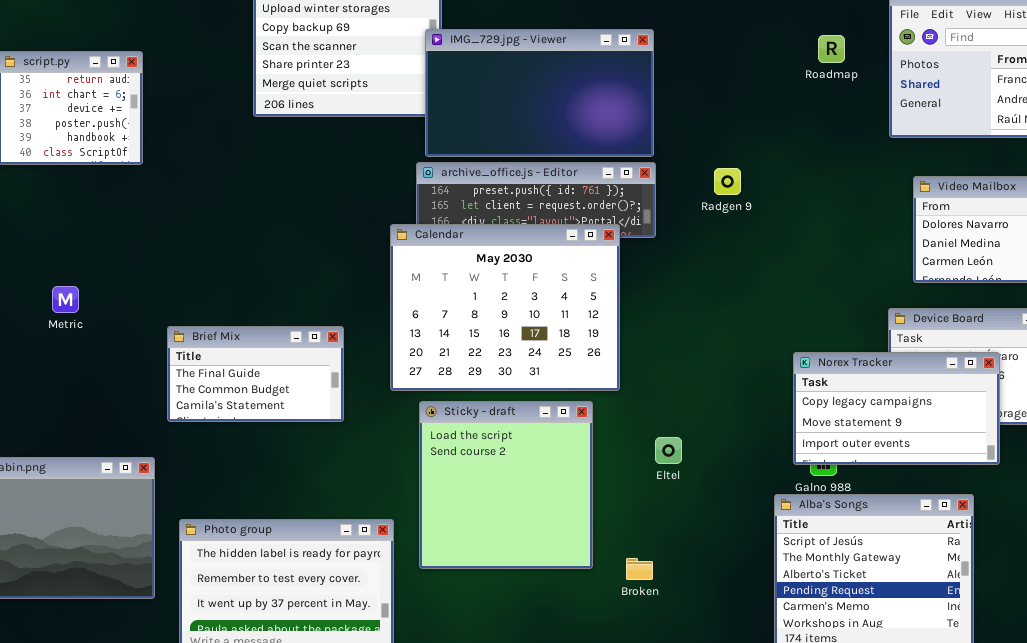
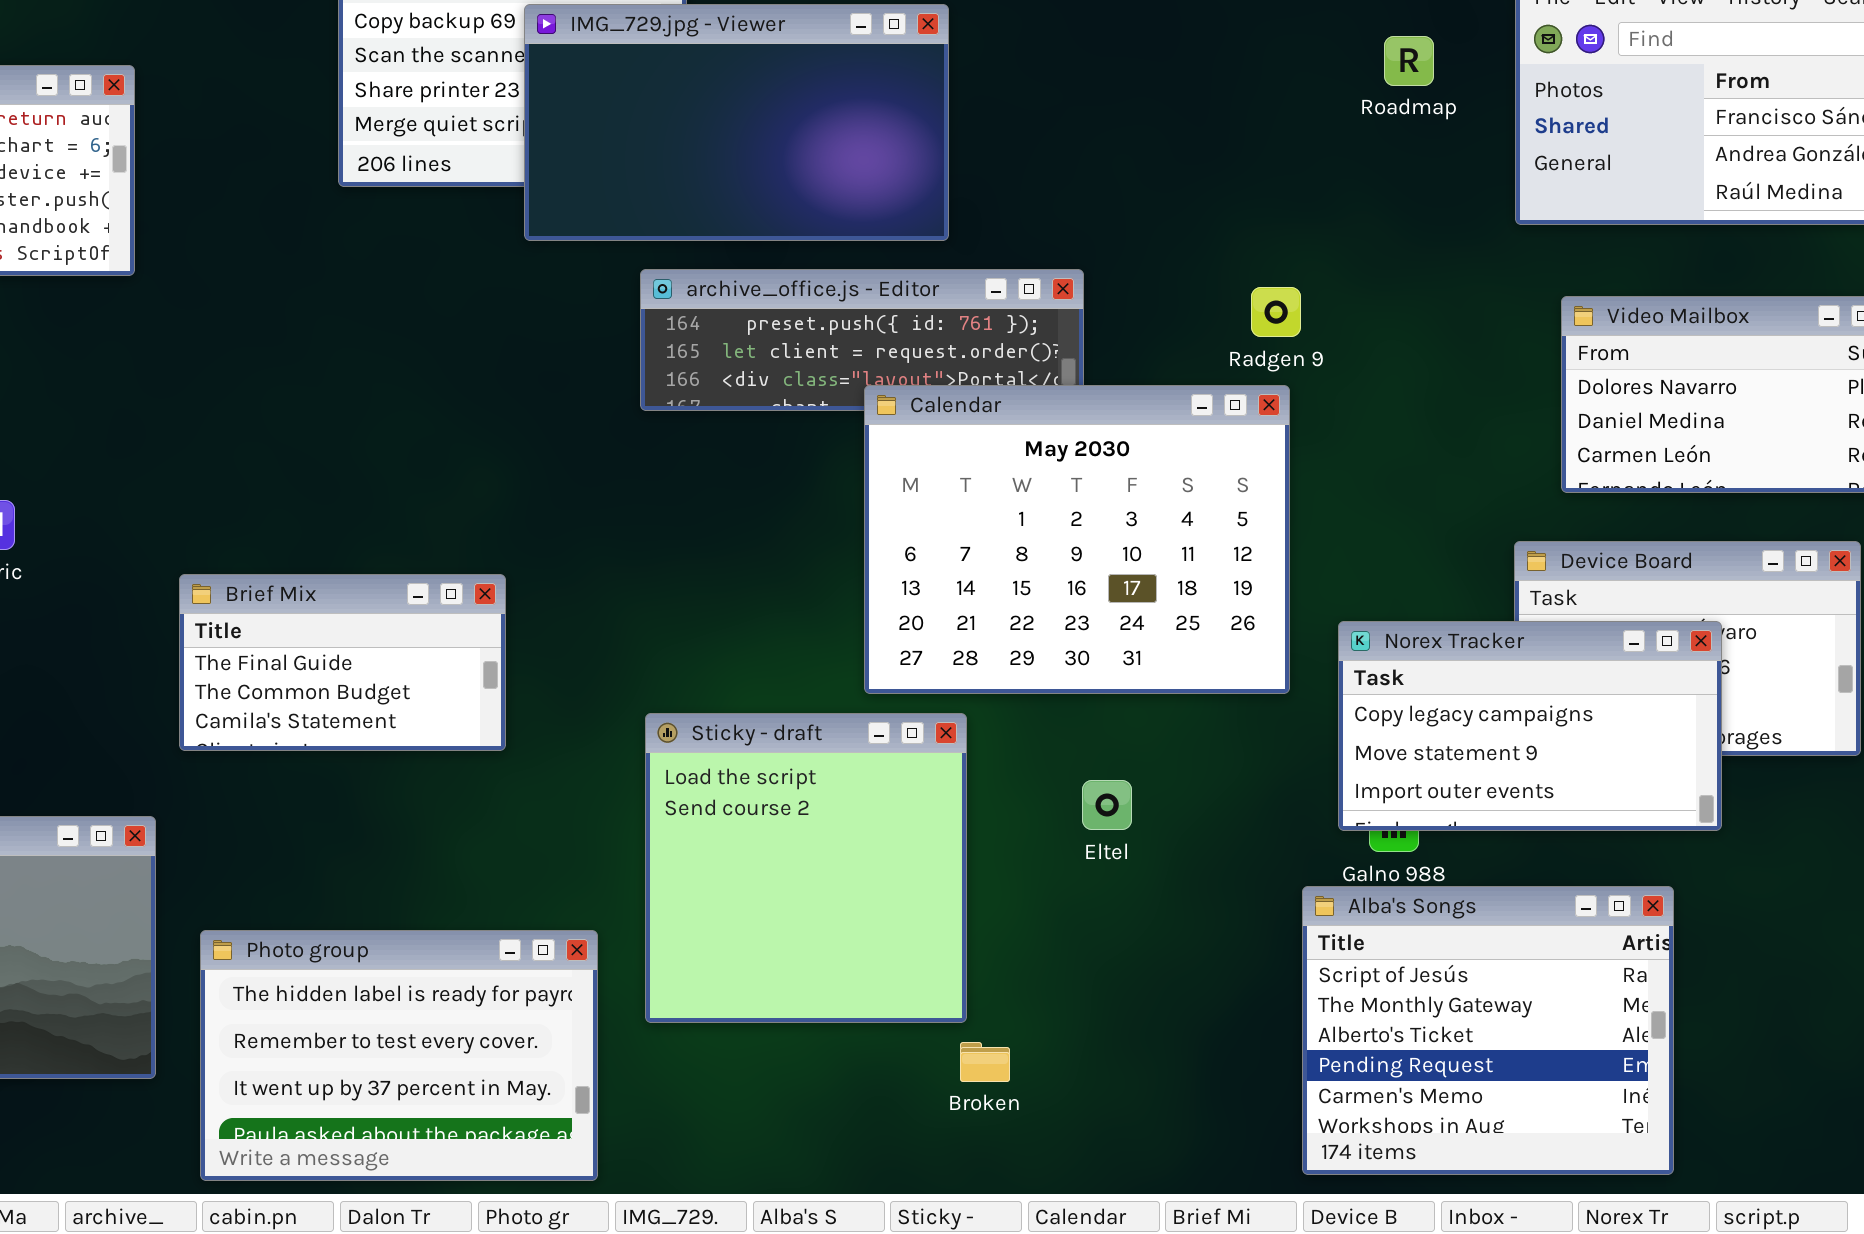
IMG_729.jpg - Viewer: [425,29,654,157] -> [524,4,949,241], moved
Radgen 9: [714,168,741,195] -> [1251,287,1301,337], moved
Calendar: [390,224,620,391] -> [864,385,1290,694], moved
Broken: [626,558,653,580] -> [960,1042,1010,1082], moved

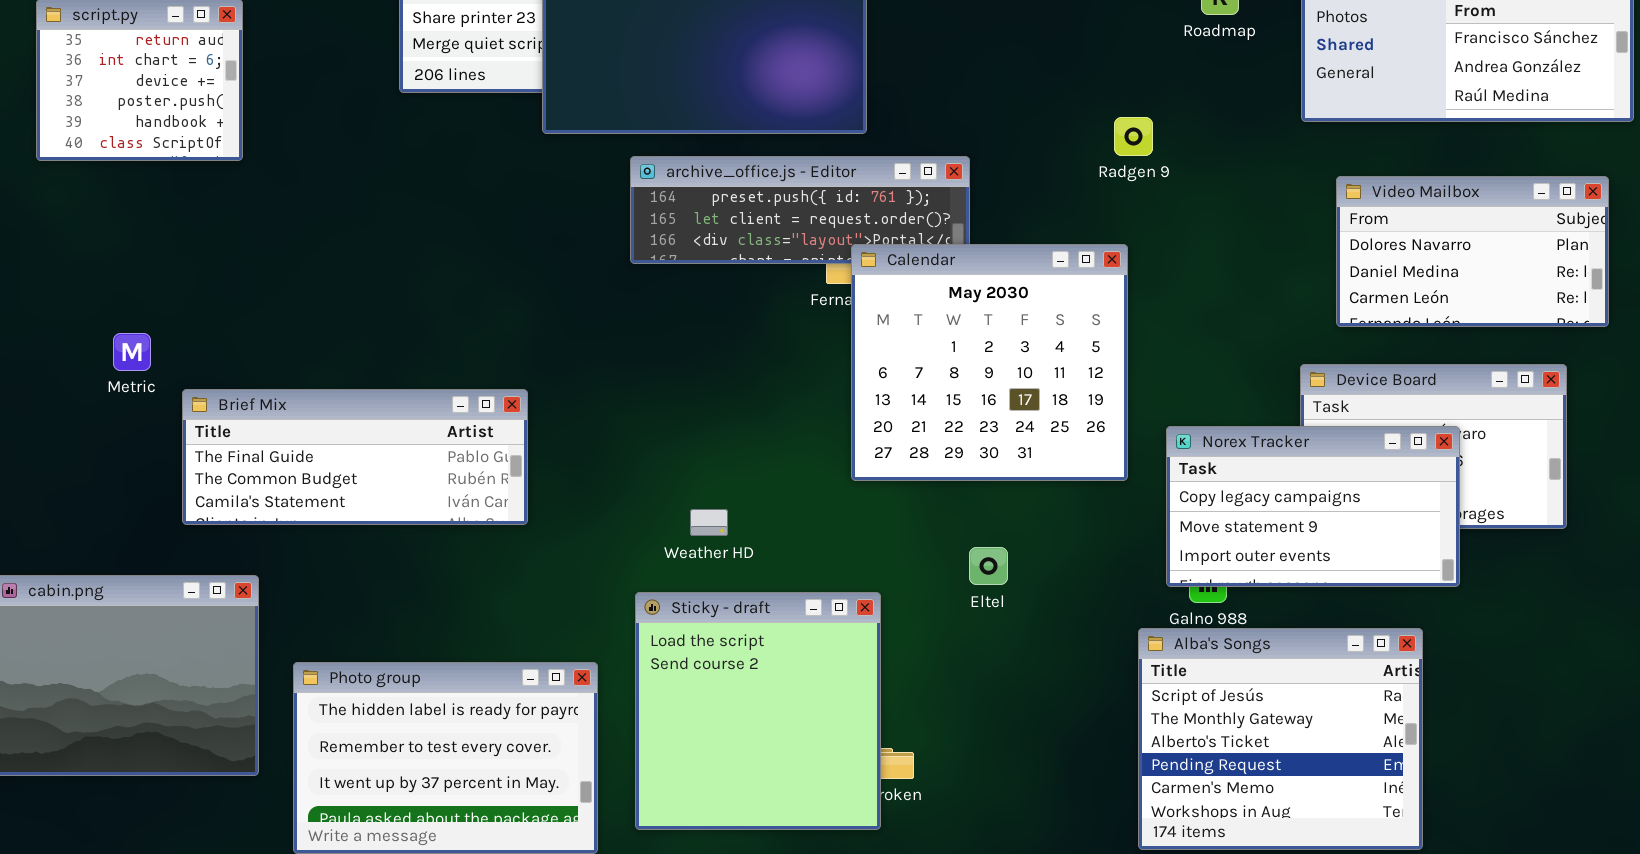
Radgen 9: [1251,287,1301,337] -> [1114,117,1153,156], moved
Calendar: [864,385,1290,694] -> [851,244,1128,481], resized
Brief Mix: [179,574,506,751] -> [182,389,528,525], resized
Sticky - draft: [645,713,967,1023] -> [635,592,881,830], moved

